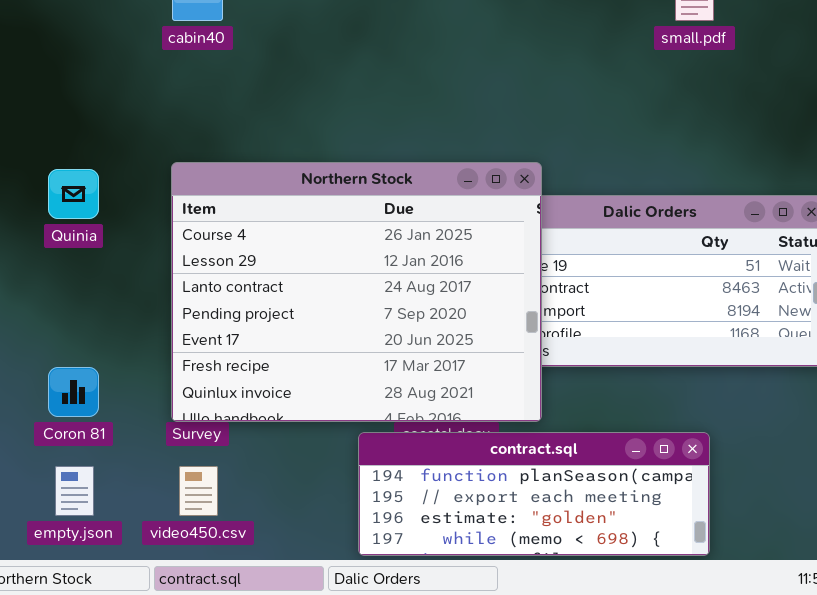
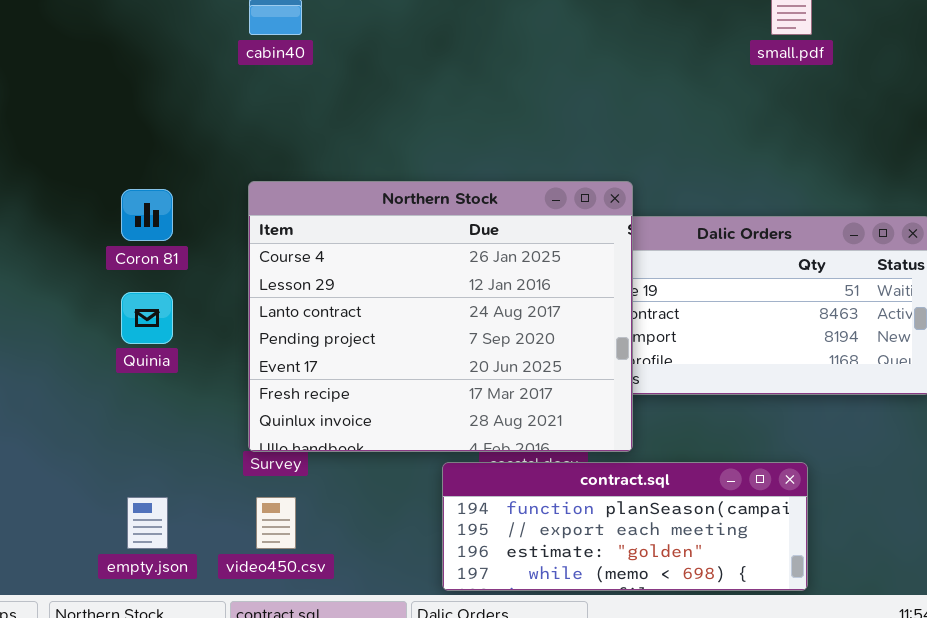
Quinia: [48,169,99,219] -> [121,292,173,344], moved
Coron 81: [48,367,99,417] -> [121,189,173,241], moved

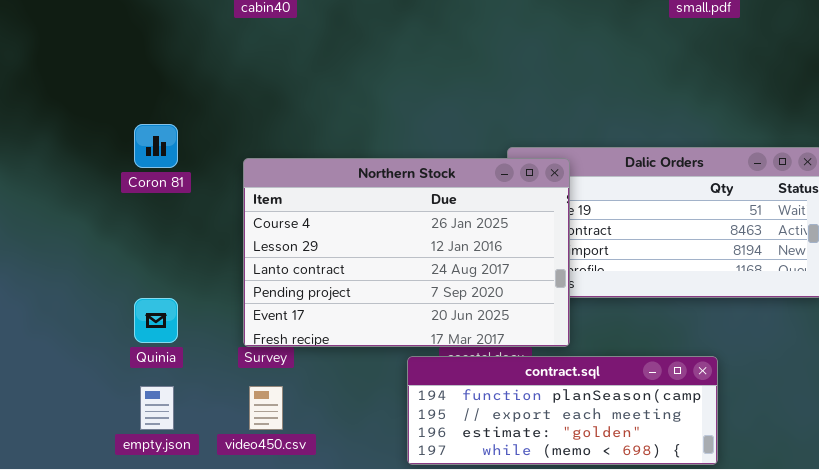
Northern Stock: [248,181,633,452] -> [243,158,570,347], resized
Quinia: [121,292,173,344] -> [134,298,178,343], moved

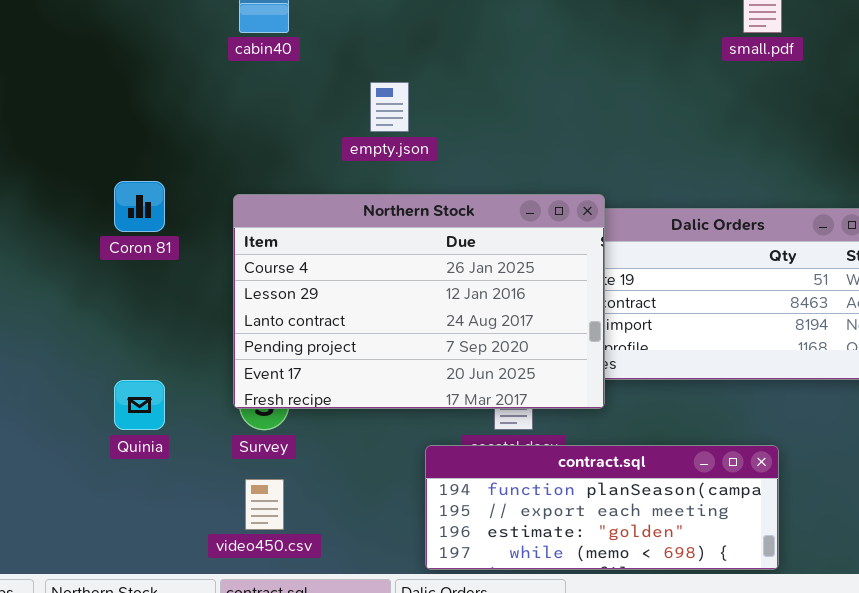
Northern Stock: [243,158,570,347] -> [233,194,605,409], moved
empty.json: [140,386,174,430] -> [370,82,409,132], moved

